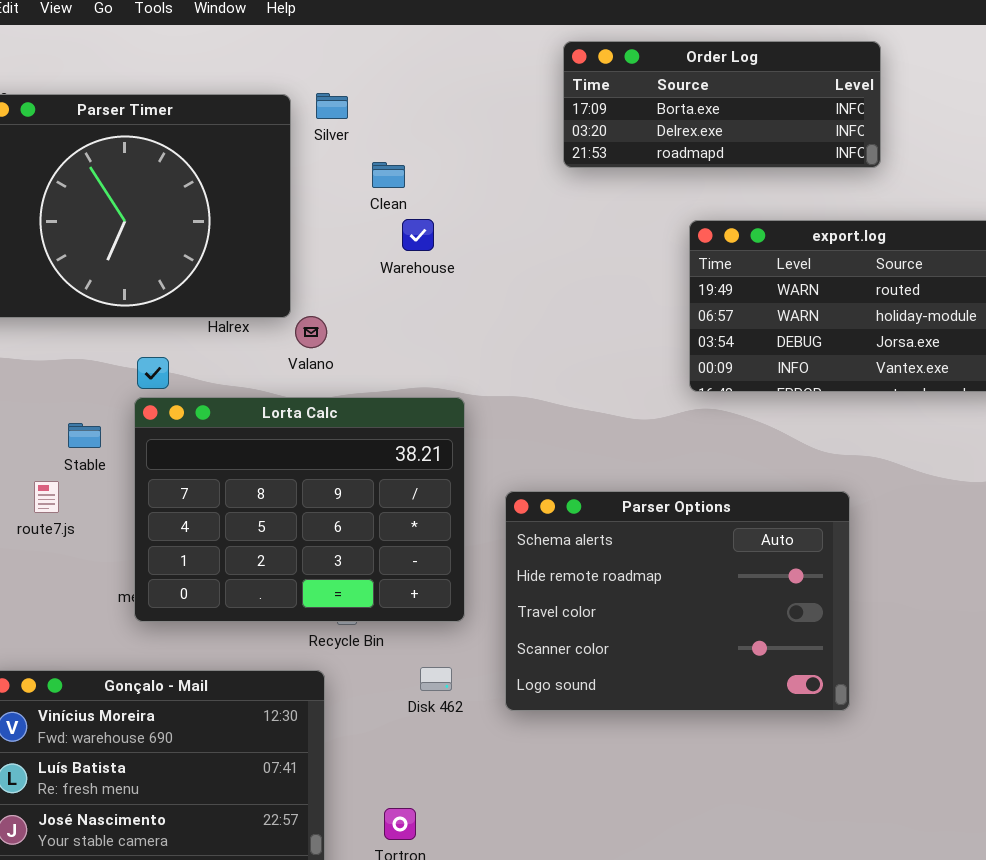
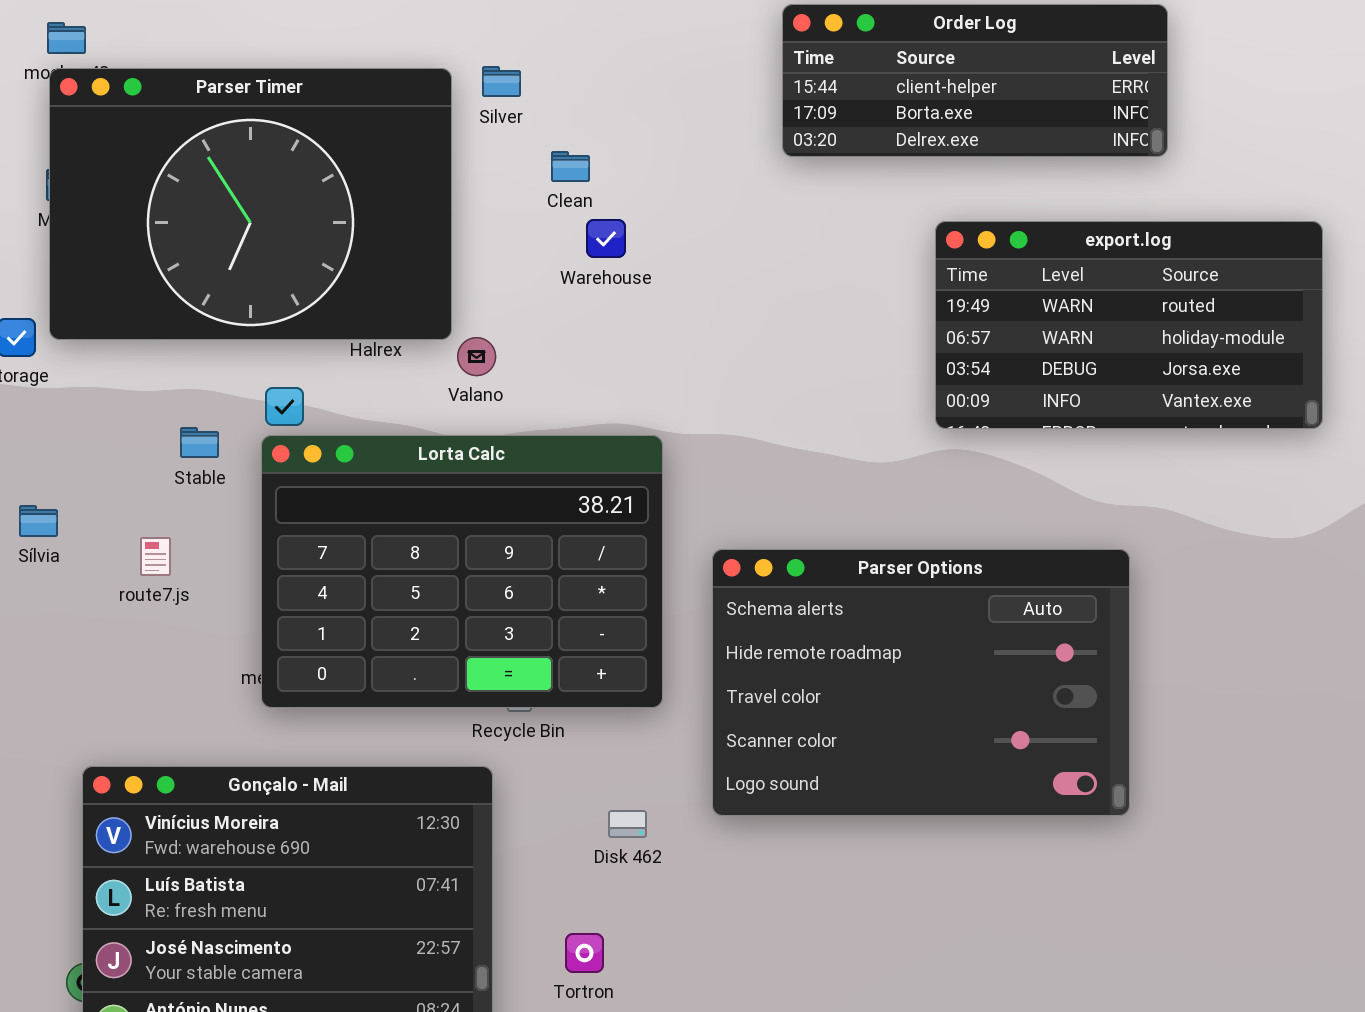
Order Log: [563,41,881,168] -> [782,4,1168,157], scrolled up 1 row
Stable: [68,423,101,448] -> [180,427,219,458], moved
Disk 462: [420,667,452,691] -> [608,810,647,838], moved

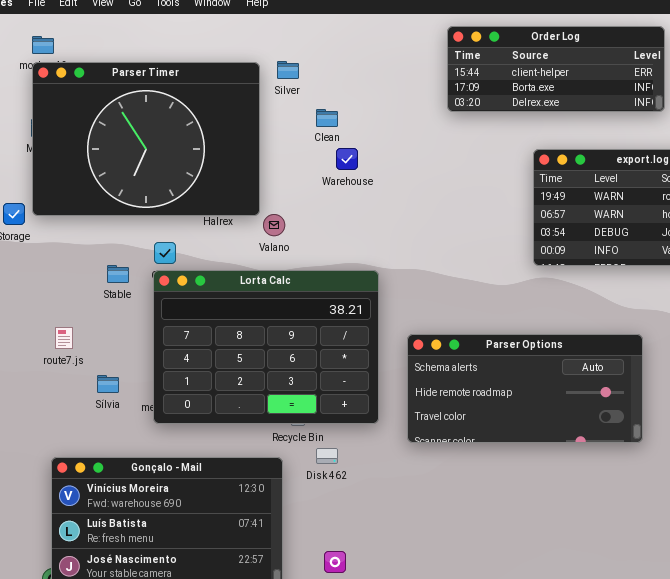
Sílvia: [19,505,58,537] -> [97,375,119,393], moved
route7.js: [140,537,171,576] -> [55,327,73,349], moved
Parser Options: [712,549,1130,816] -> [407,334,643,443], resized
Disk 462: [608,810,647,838] -> [316,448,338,464], moved

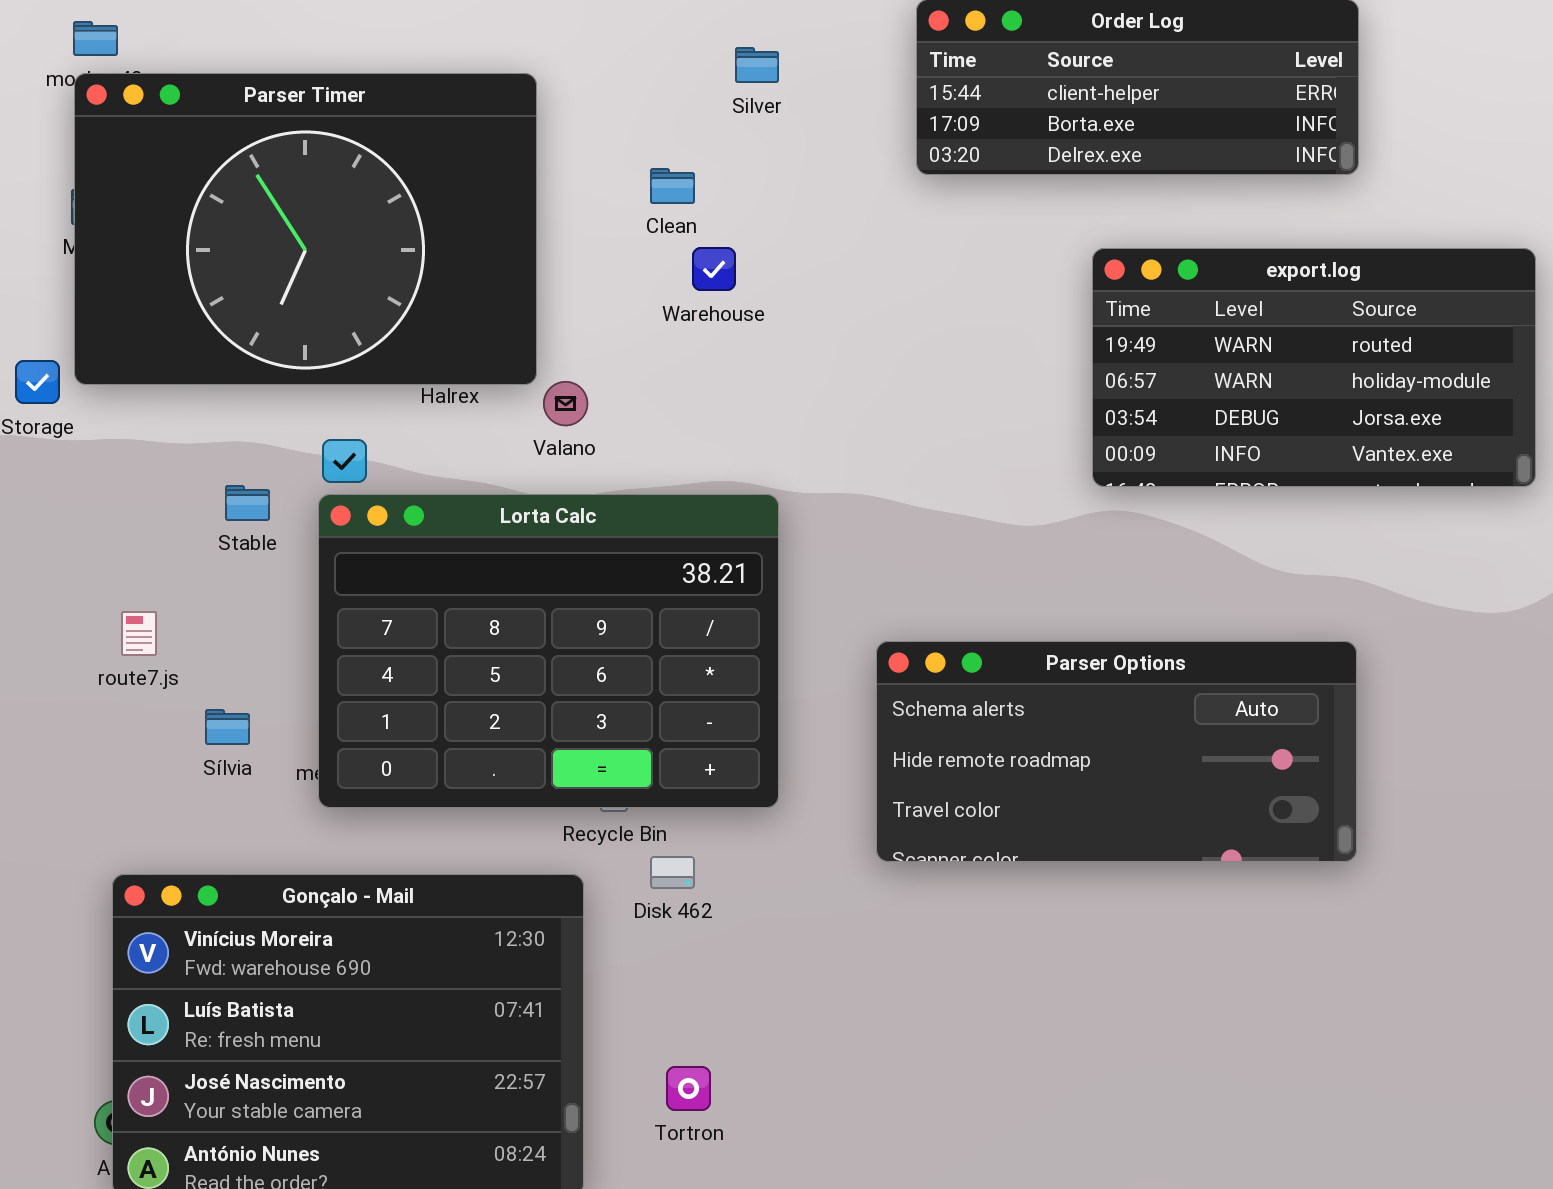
Silver: [277,61,299,79] -> [735,47,779,83], moved
Parser Options: [407,334,643,443] -> [876,641,1357,862], moved

